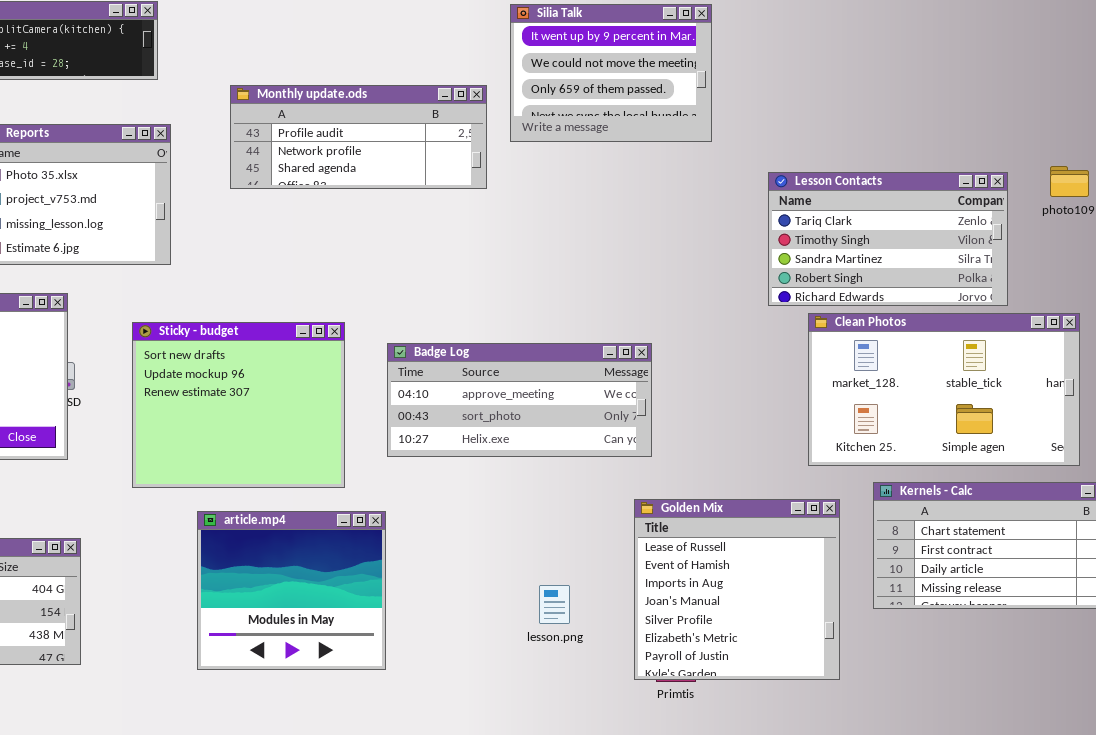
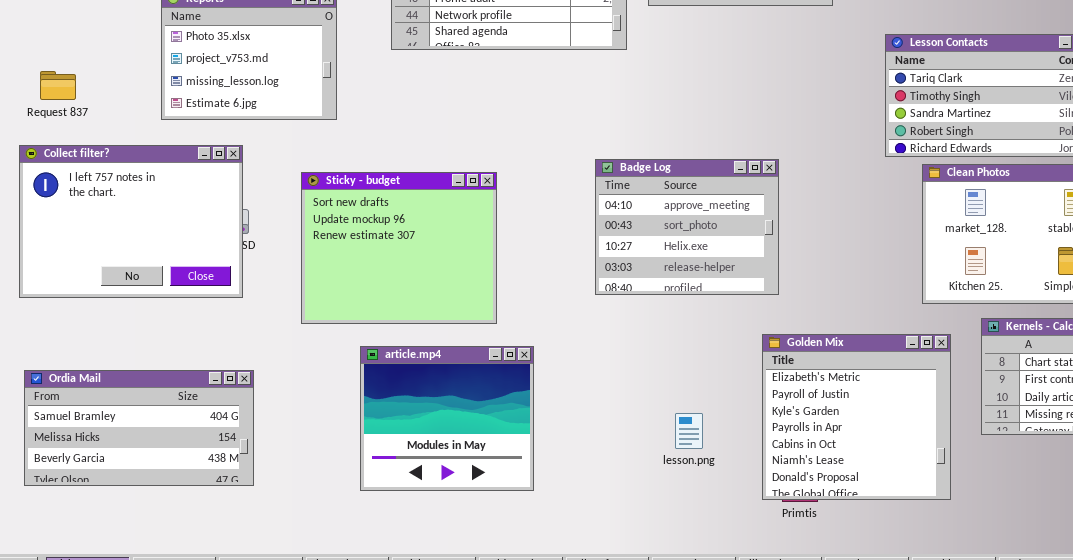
Badge Log: [387,343,652,457] -> [595,159,779,295], resized
Golden Mix: [634,499,840,680] -> [762,334,951,500], scrolled down 5 rows

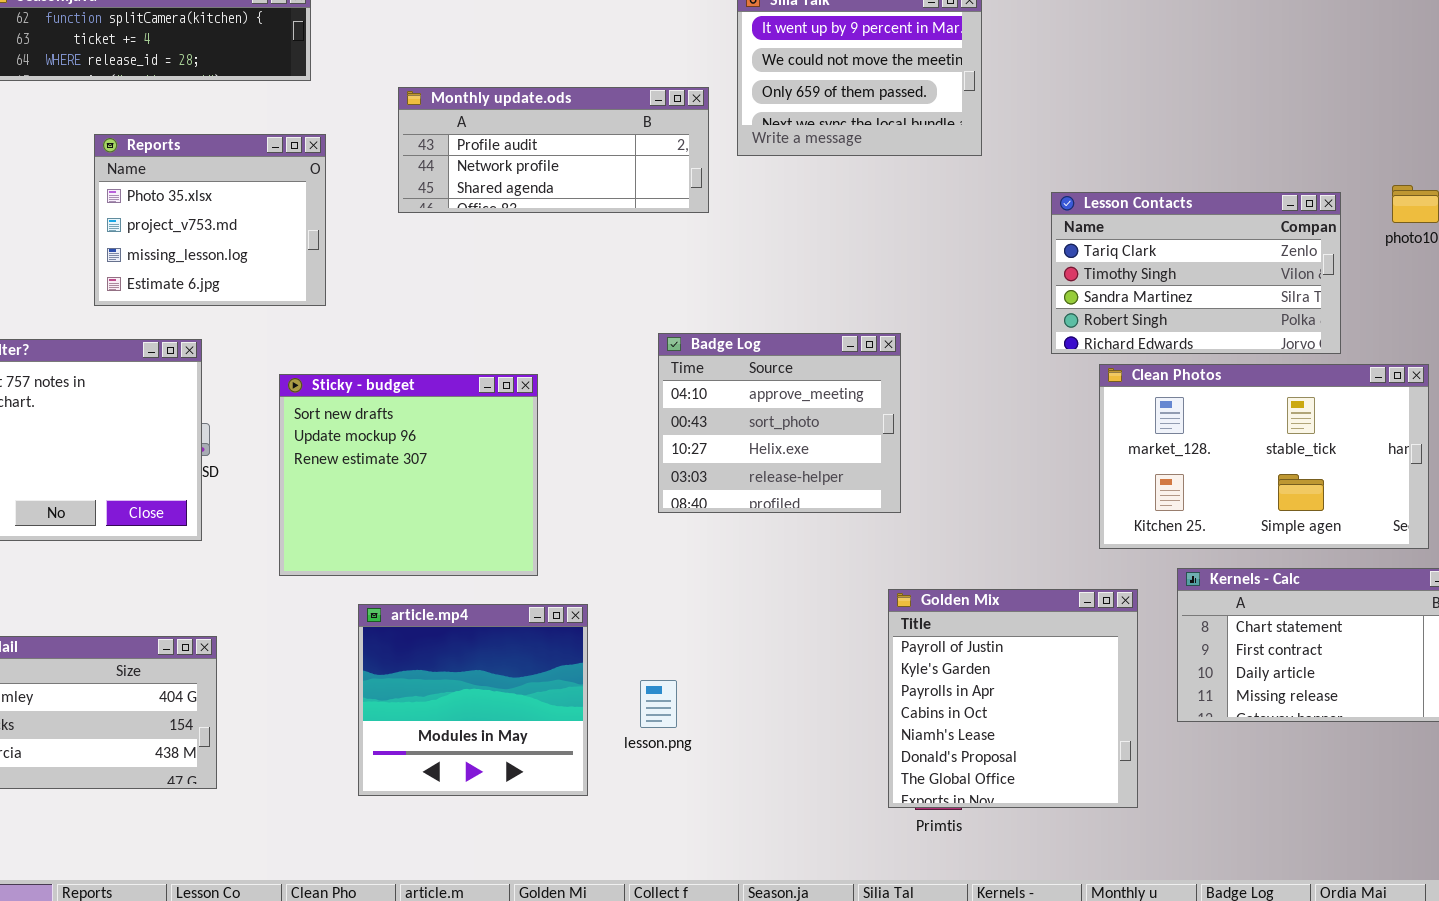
Badge Log: [595,159,779,295] -> [658,333,901,513], moved
Golden Mix: [762,334,951,500] -> [888,589,1138,808], scrolled down 1 row
lesson.png: [675,413,703,449] -> [640,680,677,728], moved

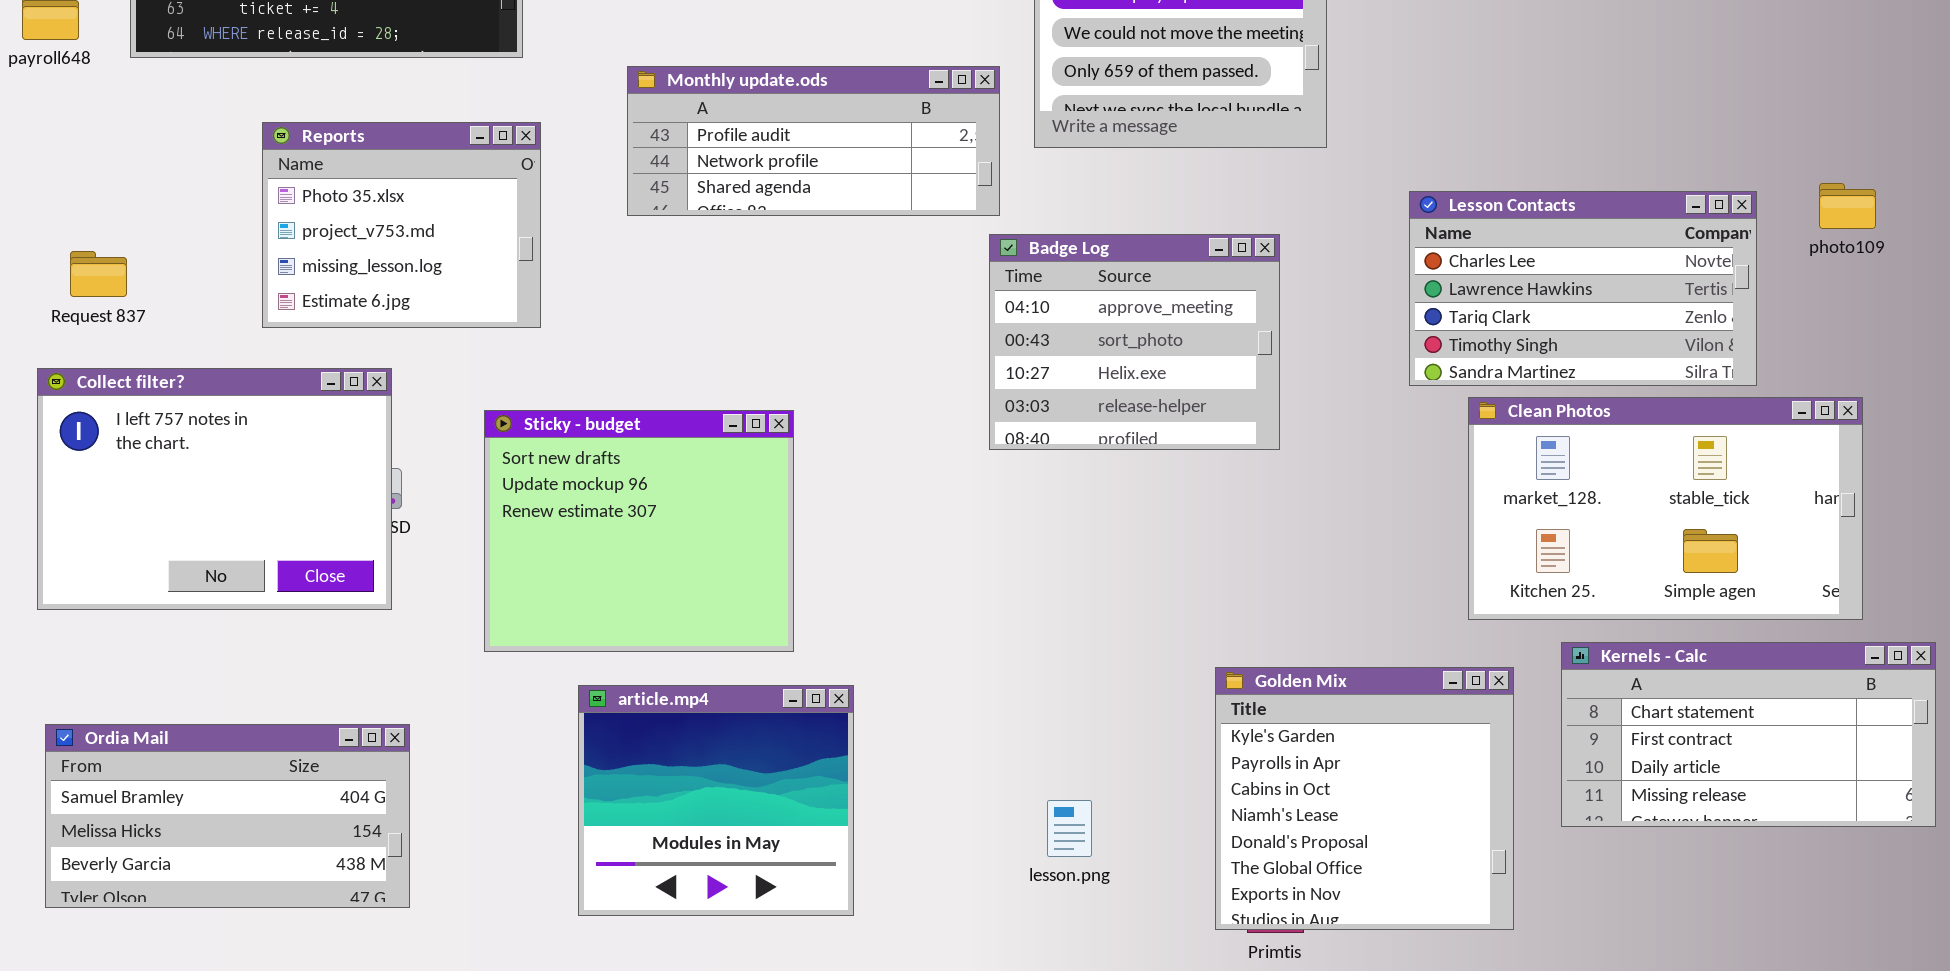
Lesson Contacts: [1051,192,1341,354] -> [1409,191,1757,386], scrolled up 2 rows
Badge Log: [658,333,901,513] -> [989,234,1280,450], moved
Golden Mix: [888,589,1138,808] -> [1215,667,1514,930], scrolled down 1 row
lesson.png: [640,680,677,728] -> [1047,800,1092,857], moved

